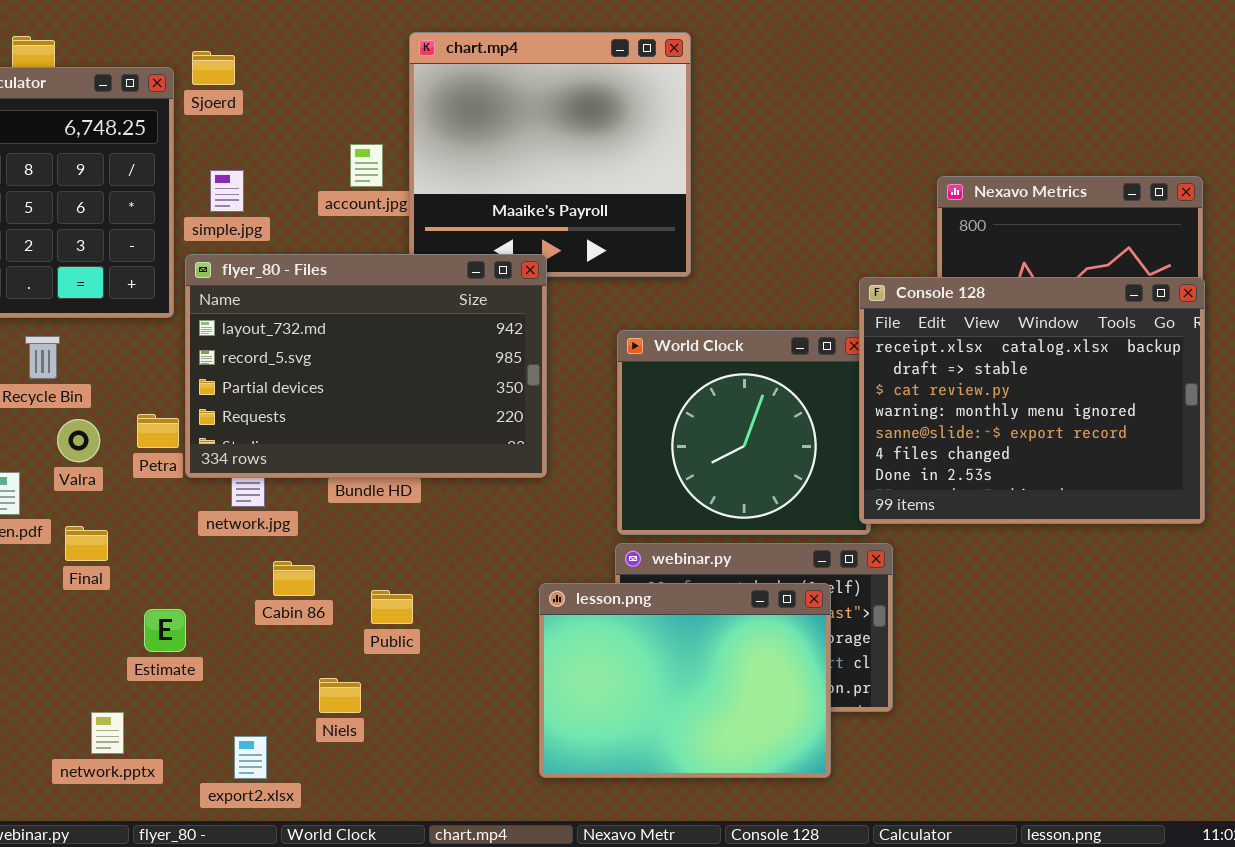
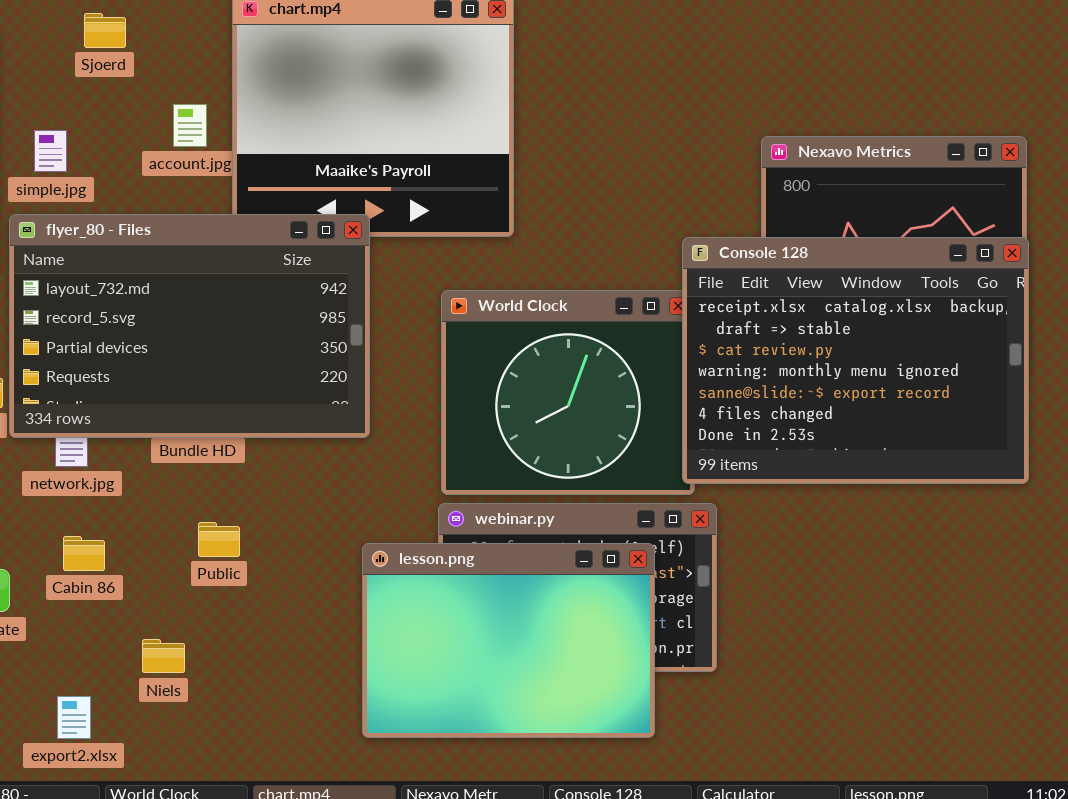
Sjoerd: [192,51,235,85] -> [84,13,126,48], moved
Cabin 86: [273,561,315,596] -> [63,536,105,571], moved
Public: [371,590,413,624] -> [198,522,240,557], moved

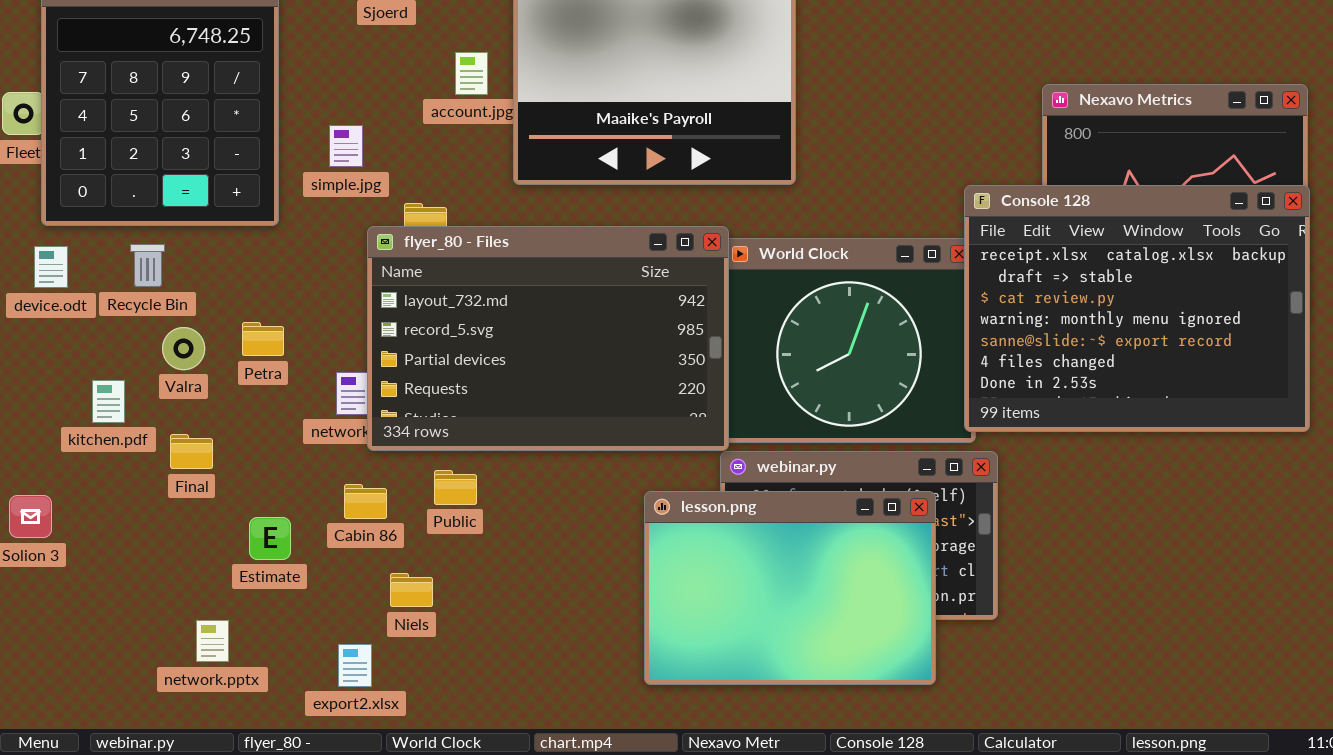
simple.jpg: [34,130,67,172] -> [329,125,363,167], moved
flyer_80 - Files: [9,214,370,438] -> [367,226,729,451], moved
Public: [198,522,240,557] -> [434,470,477,505], moved
Niels: [142,639,185,673] -> [390,573,433,607], moved

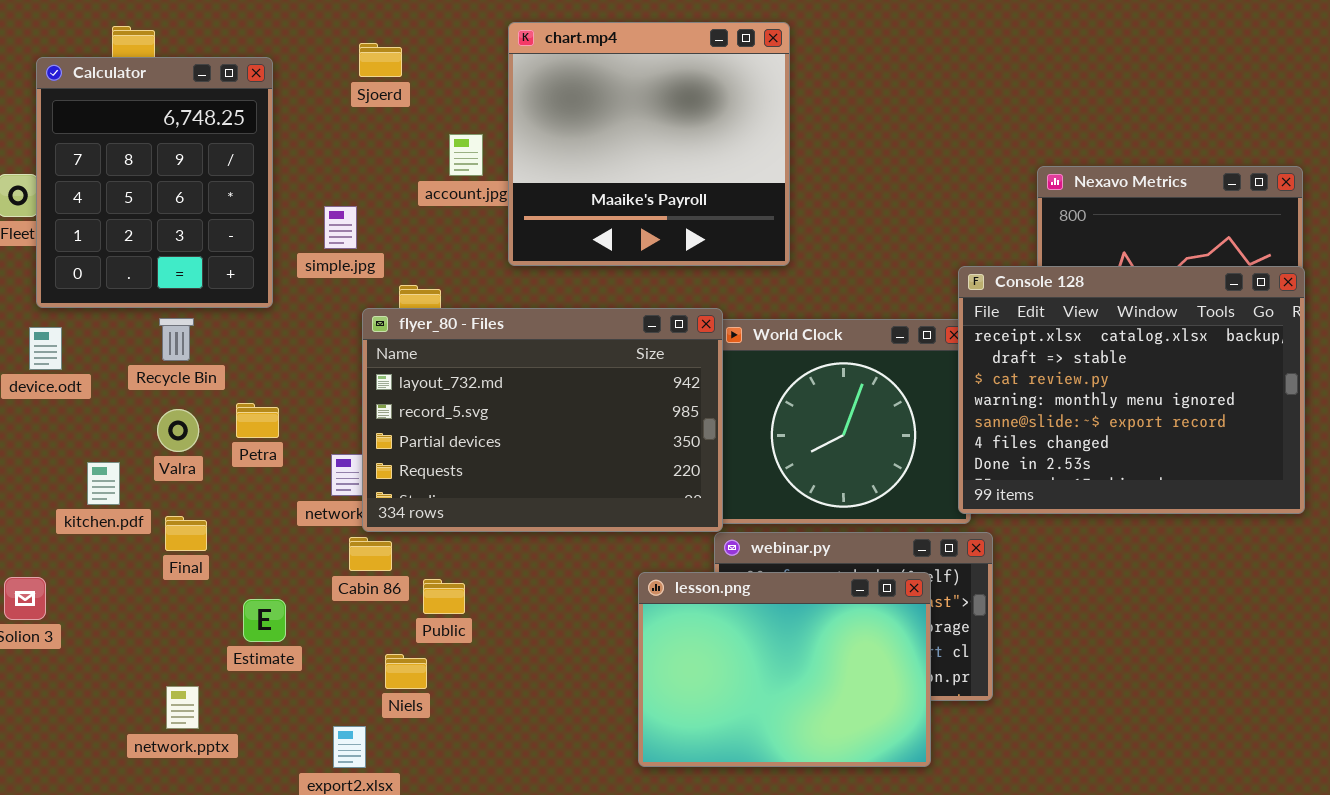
Recycle Bin: [130,244,165,287] -> [159,318,194,361], moved
Public: [434,470,477,505] -> [423,579,465,614], moved
Cabin 86: [344,484,387,519] -> [349,537,392,571], moved
network.pptx: [196,620,229,662] -> [166,686,199,729], moved

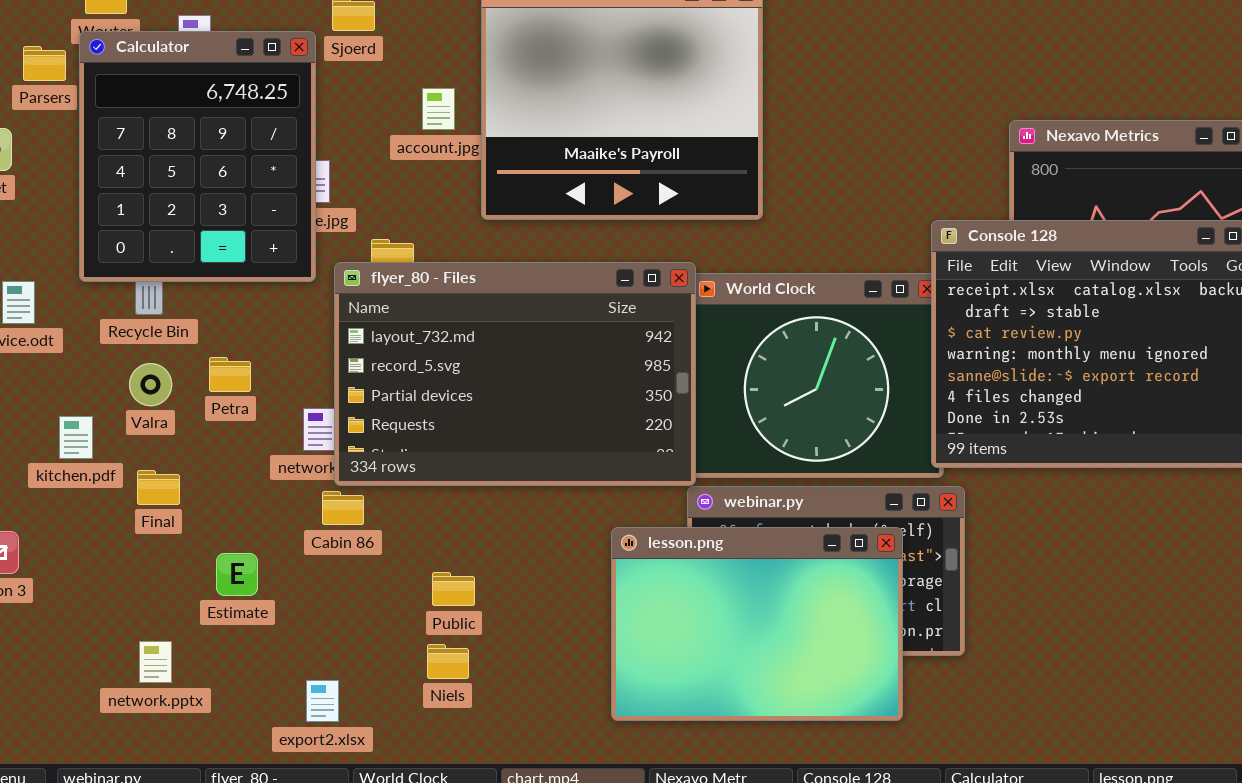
Calculator: [36,57,273,308] -> [79,31,316,282], moved
Public: [423,579,465,614] -> [432,572,475,606], moved
Niels: [385,654,427,689] -> [427,644,469,679], moved

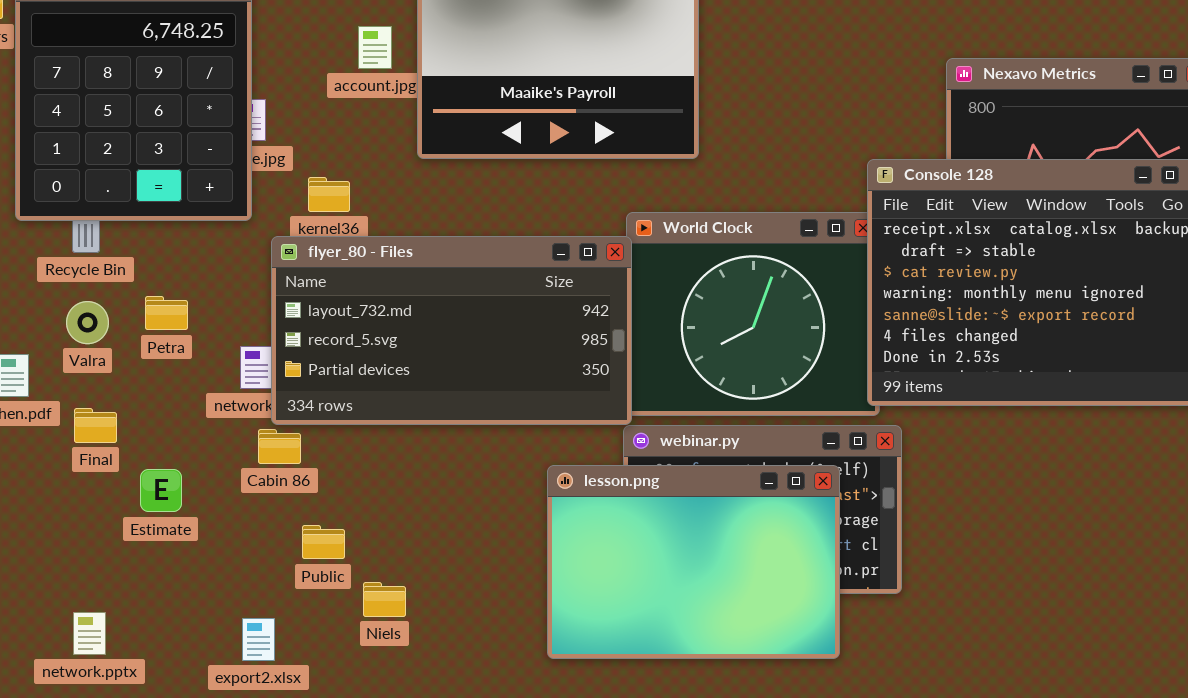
flyer_80 - Files: [334,262,696,486] -> [271,236,632,425], resized
Estimate: [216,553,258,596] -> [140,469,182,512], moved
Public: [432,572,475,606] -> [302,525,345,559], moved
network.pptx: [139,641,172,683] -> [73,612,106,655], moved

